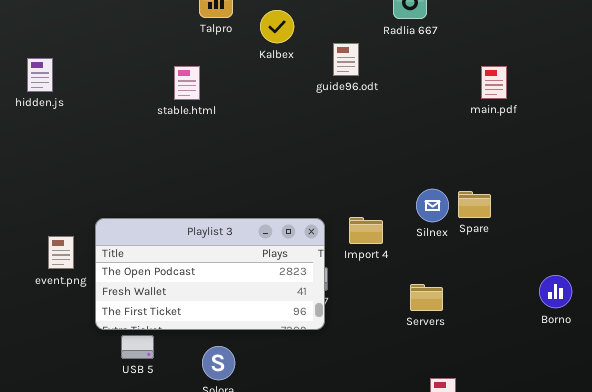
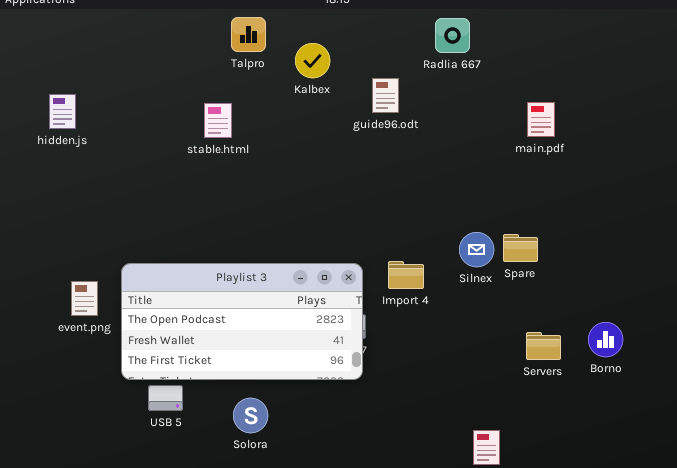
Servers: [410,284,443,311] -> [526,332,561,360], moved

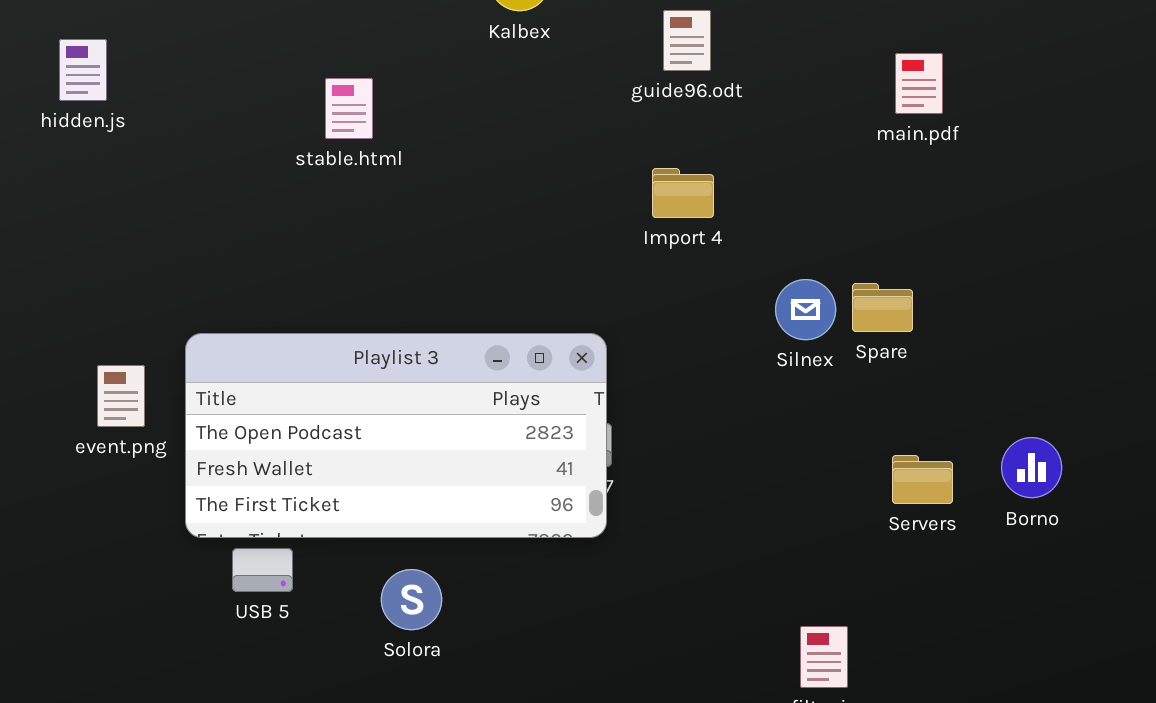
guide96.odt: [372,78,399,113] -> [663,10,711,71], moved
stable.html: [204,103,232,138] -> [325,78,373,139], moved
Import 4: [388,261,424,289] -> [652,168,714,218], moved

